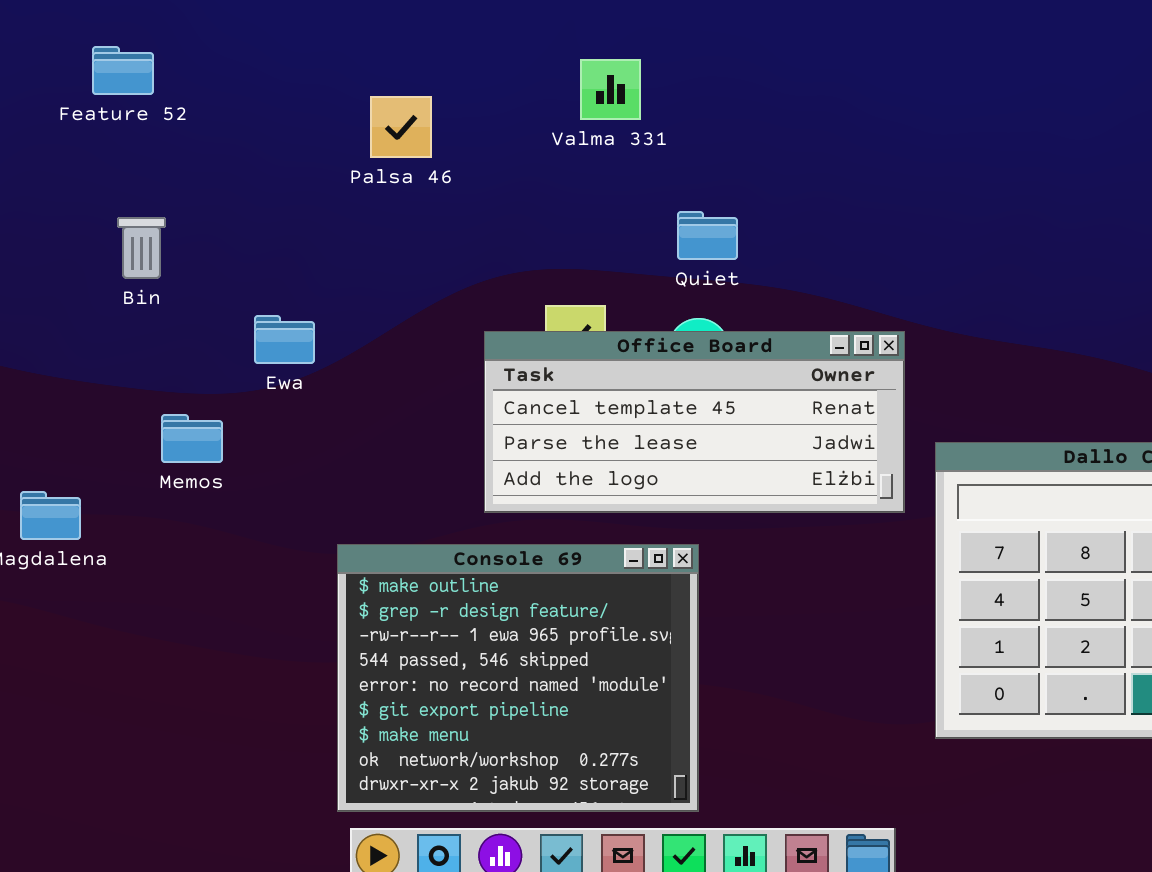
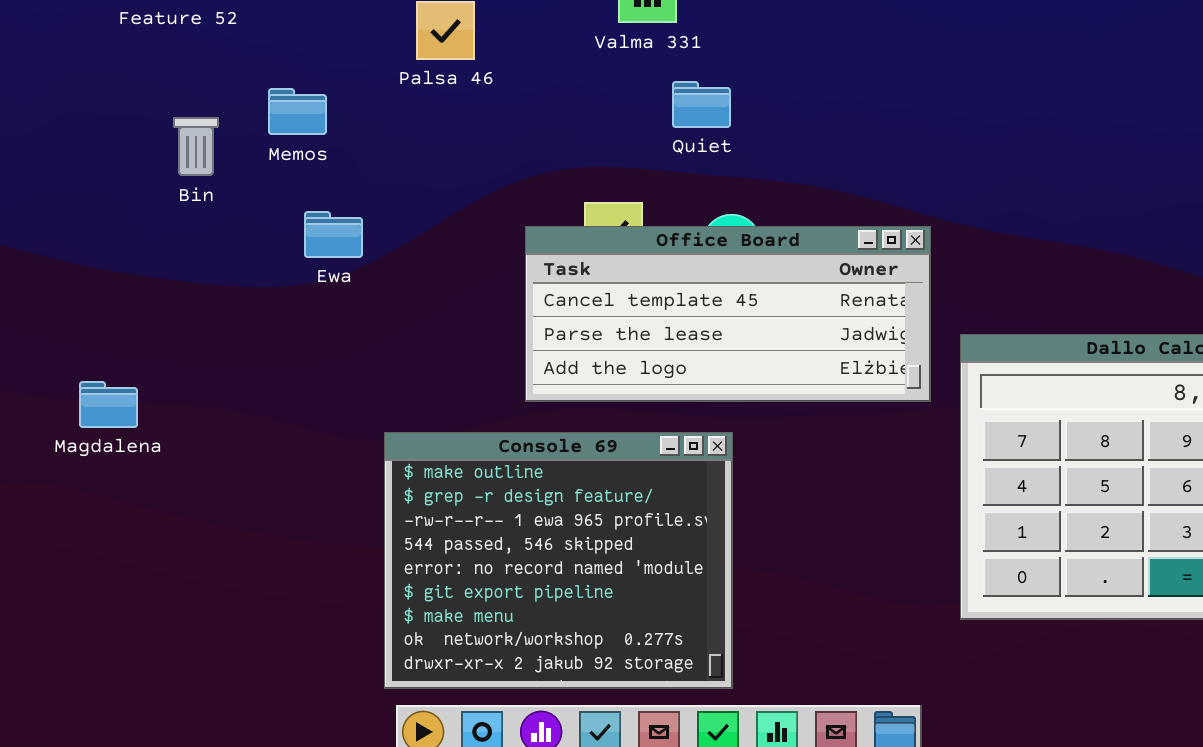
Quiet: [677,211,738,260] -> [672,81,731,128], moved
Memos: [161,414,223,463] -> [268,88,327,135], moved

